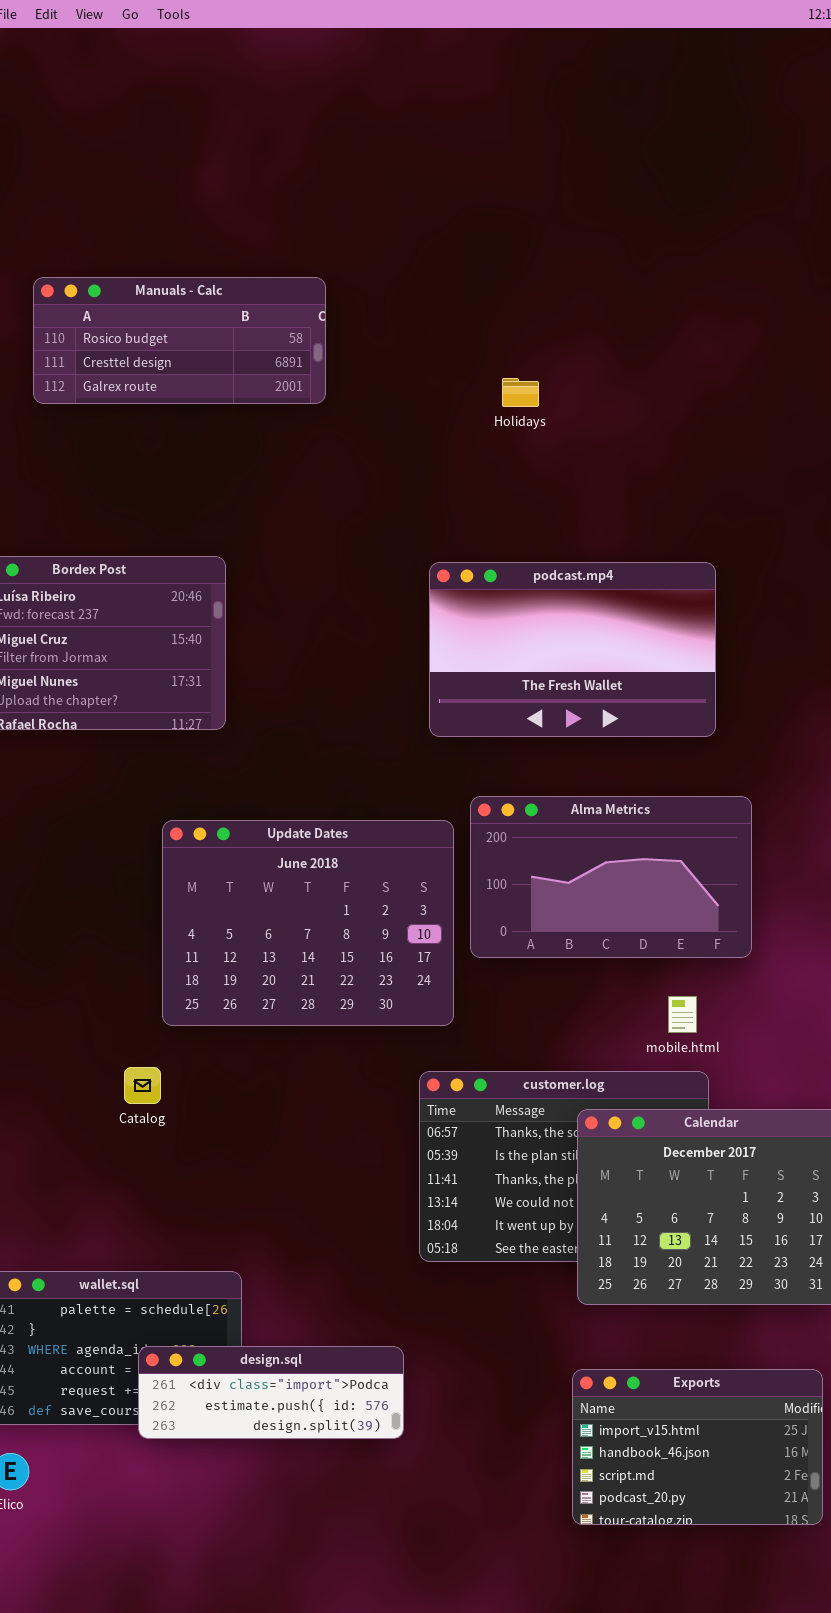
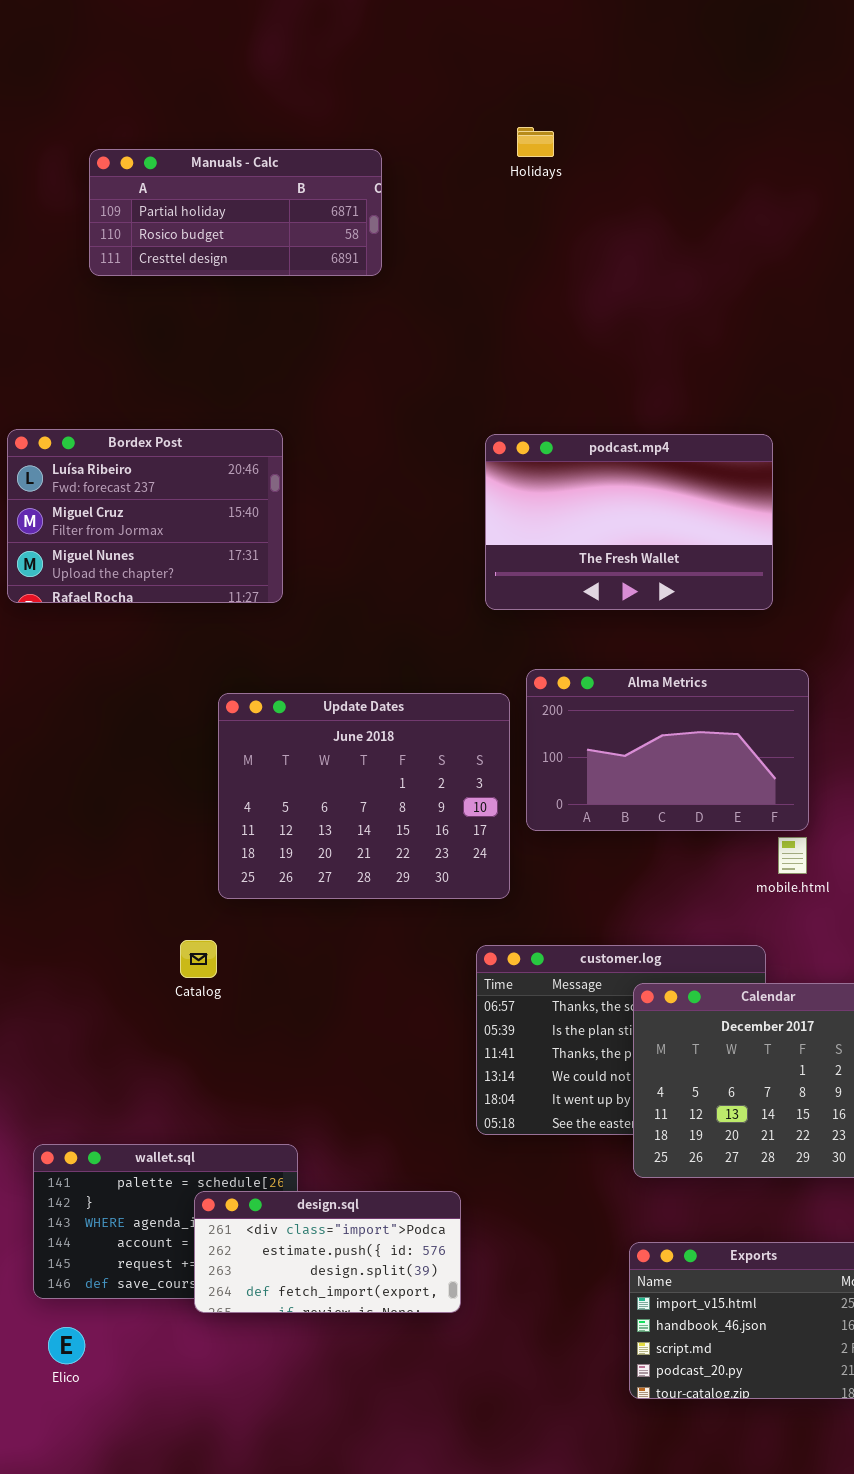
Manuals - Calc: [33,277,326,404] -> [89,149,382,276], scrolled up 1 row
Holidays: [502,378,539,407] -> [517,127,554,157], moved
mobile.html: [668,996,697,1033] -> [778,837,807,874], moved
design.sql: [138,1346,404,1439] -> [194,1191,461,1313], resized

